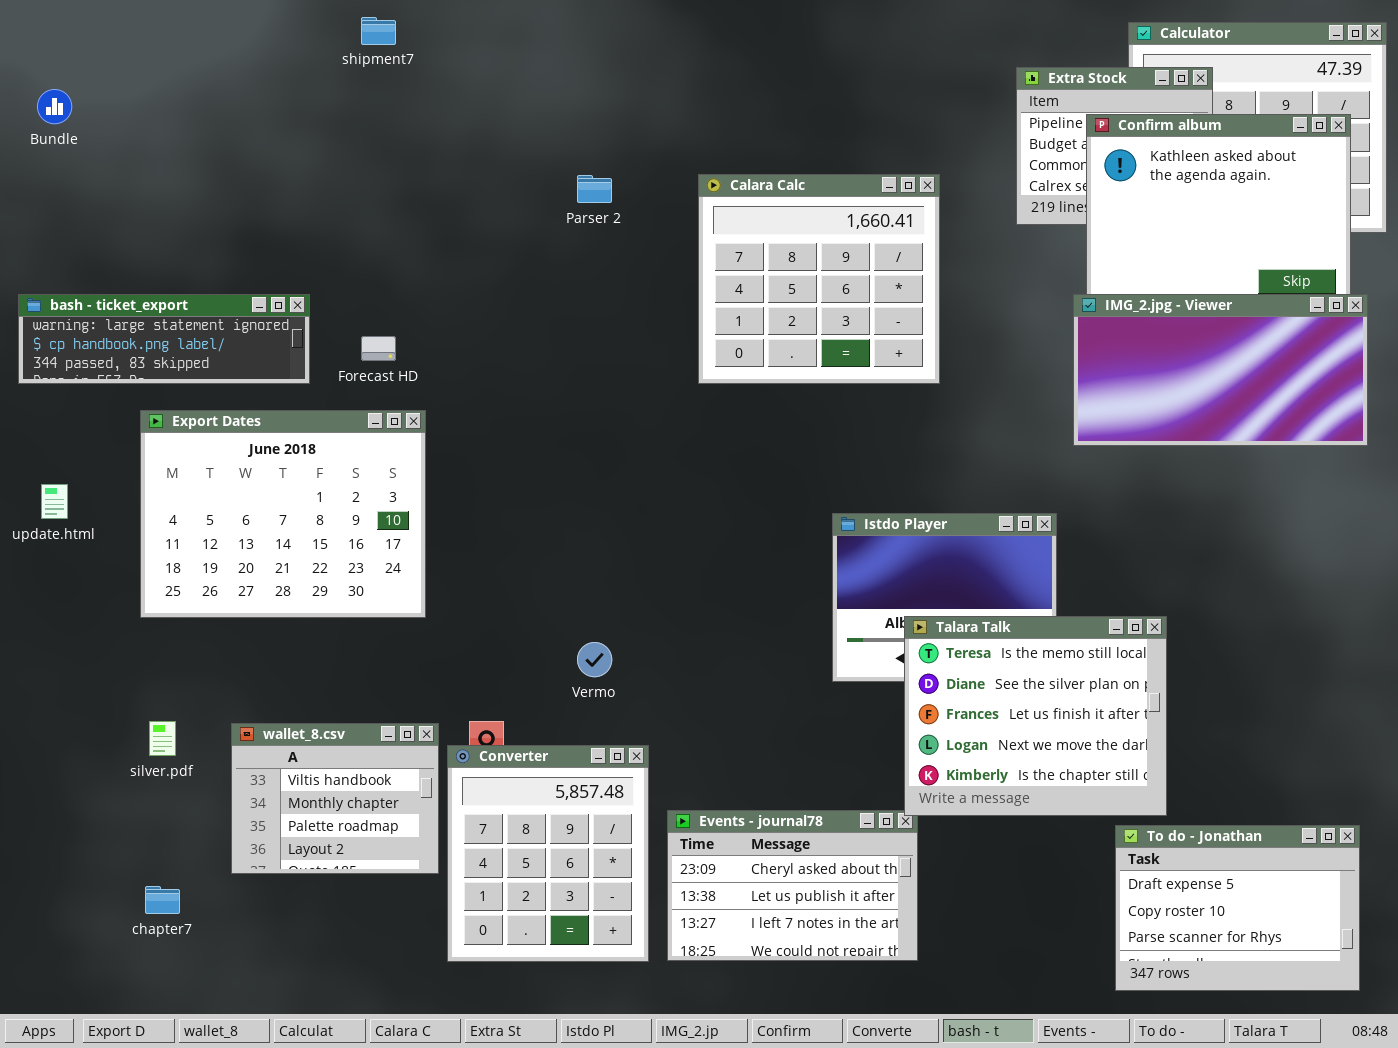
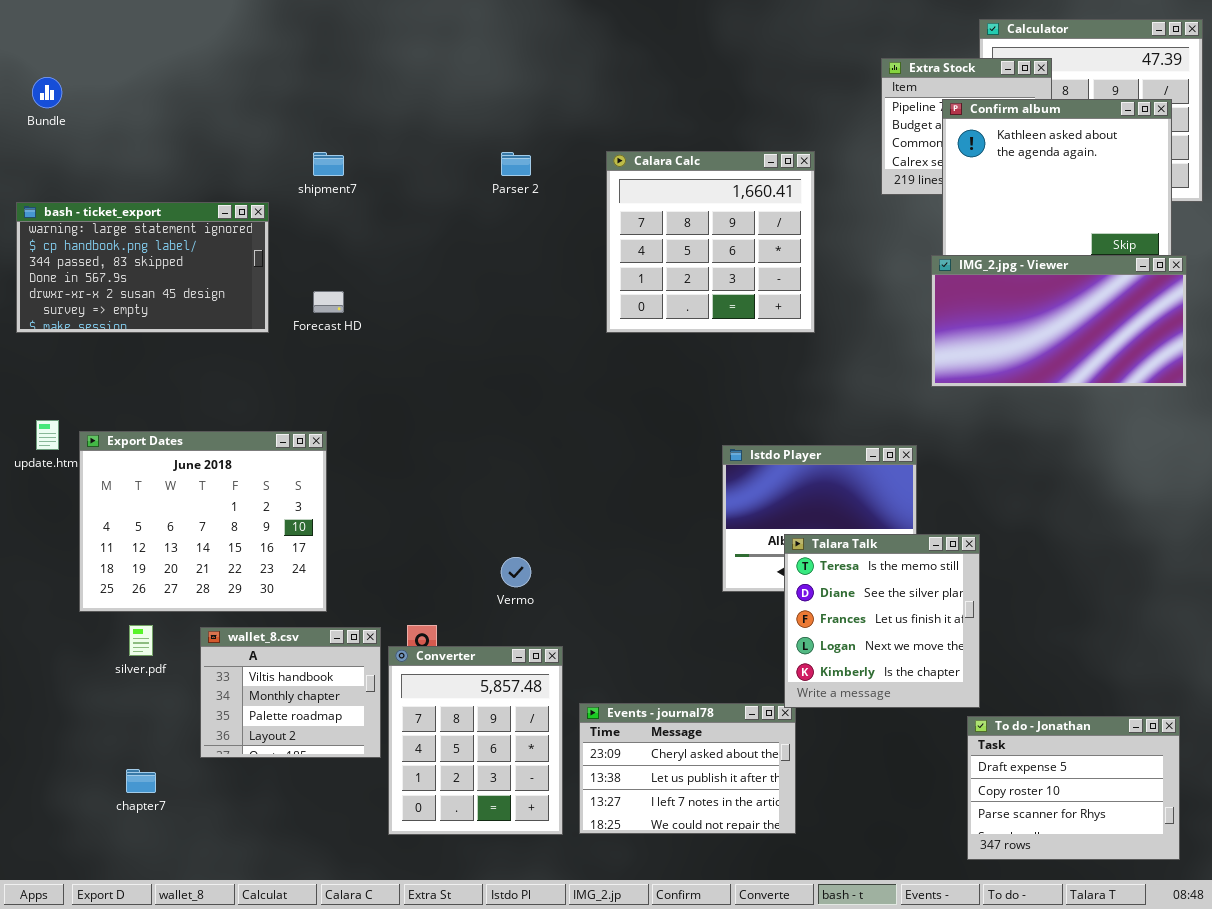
shipment7: [361,17,396,45] -> [313,152,344,176], moved
bash - ticket_export: [18,294,310,384] -> [16,202,269,333], resized
Export Dates: [140,410,426,618] -> [79,431,327,612], moved
Talara Talk: [904,616,1167,816] -> [784,534,980,708], resized

